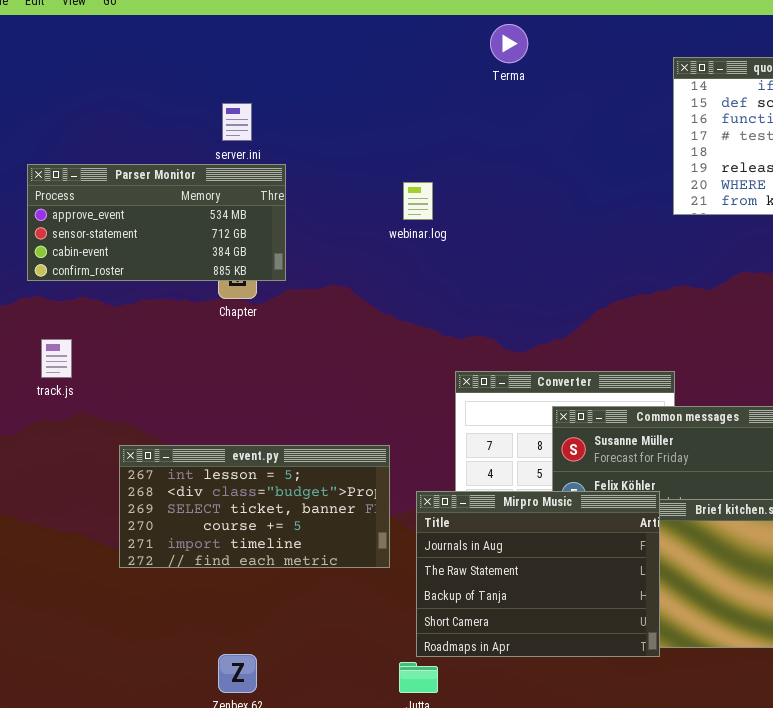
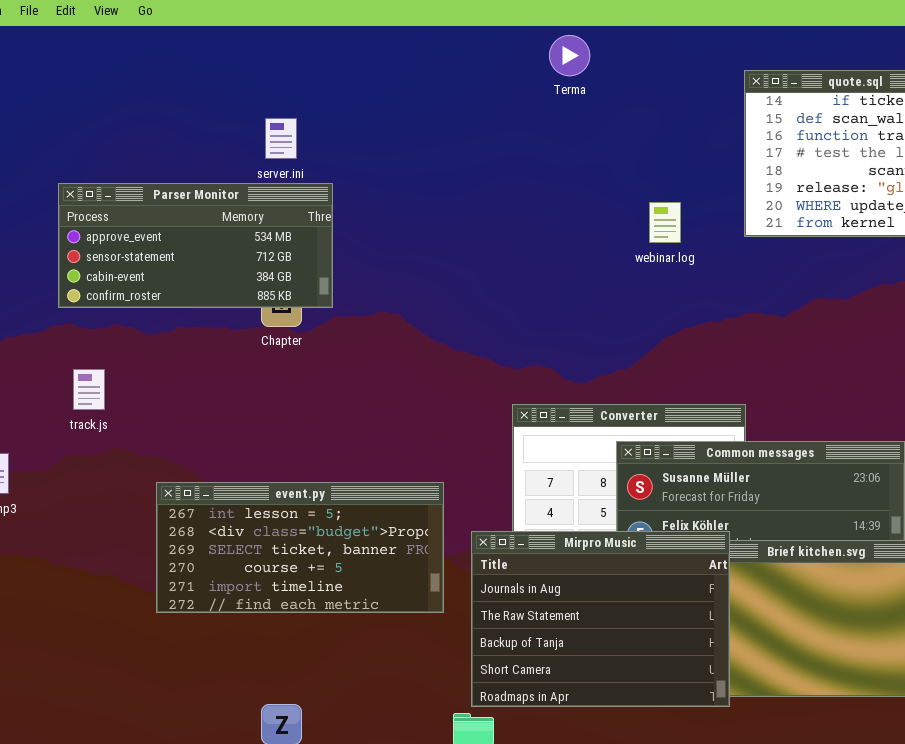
webinar.log: [403,182,433,220] -> [649,202,681,243], moved

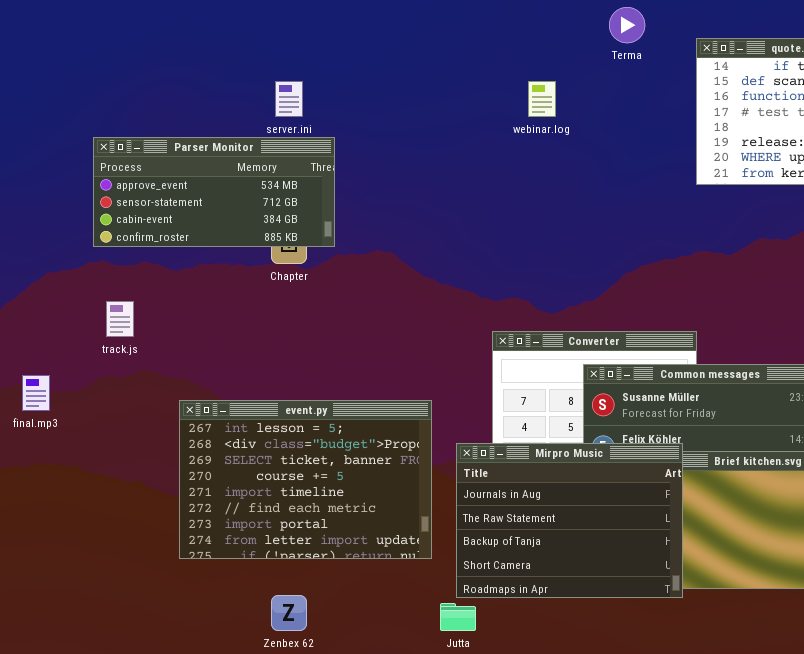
Terma: [549,35,590,76] -> [609,7,645,43], moved
webinar.log: [649,202,681,243] -> [528,81,556,117], moved
event.py: [156,482,444,613] -> [179,400,432,559], resized

